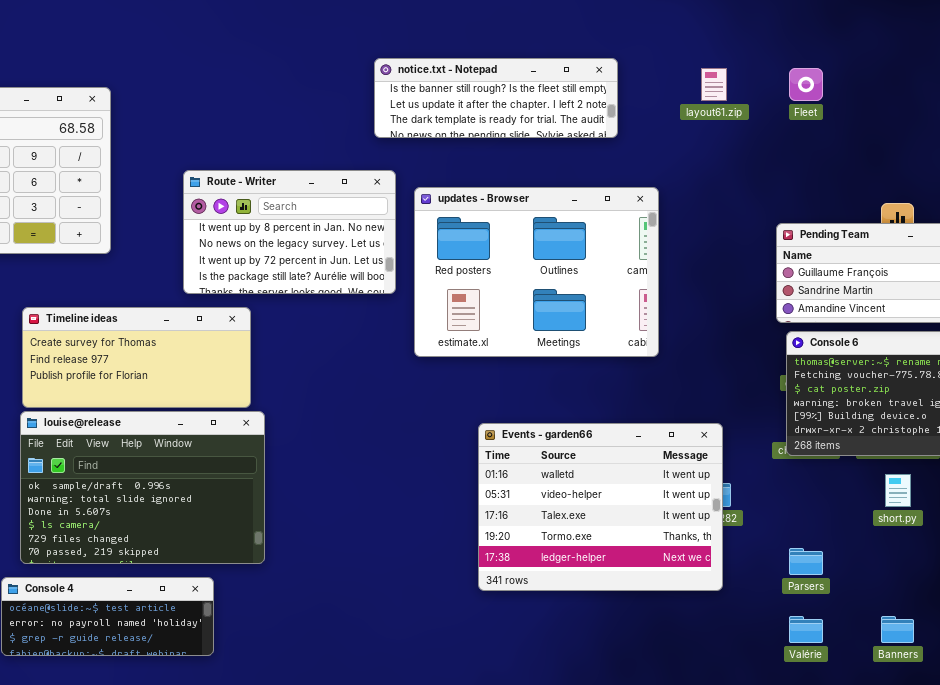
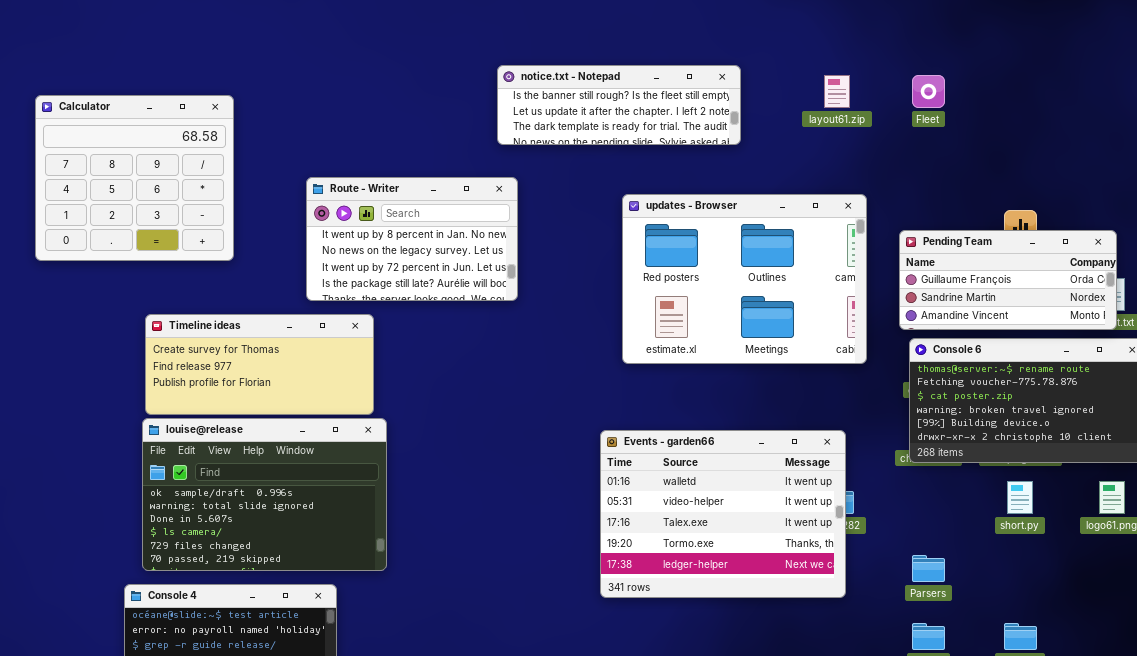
updates - Browser: [414,187,659,357] -> [622,194,867,364], moved

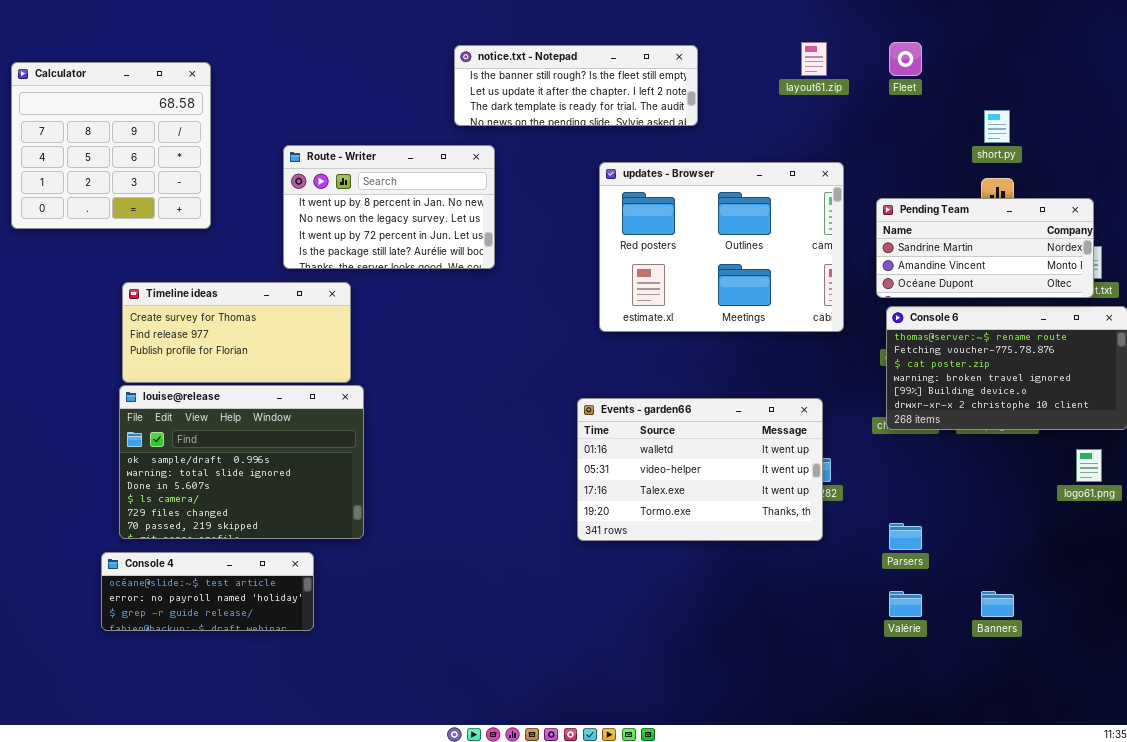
notice.txt - Notepad: [497,65,741,145] -> [454,45,698,126], moved
Pending Team: [899,230,1117,330] -> [876,198,1094,298], scrolled down 1 row
Events - garden66: [600,430,846,598] -> [577,398,823,541], resized
short.py: [1007,481,1033,514] -> [984,110,1010,143], moved

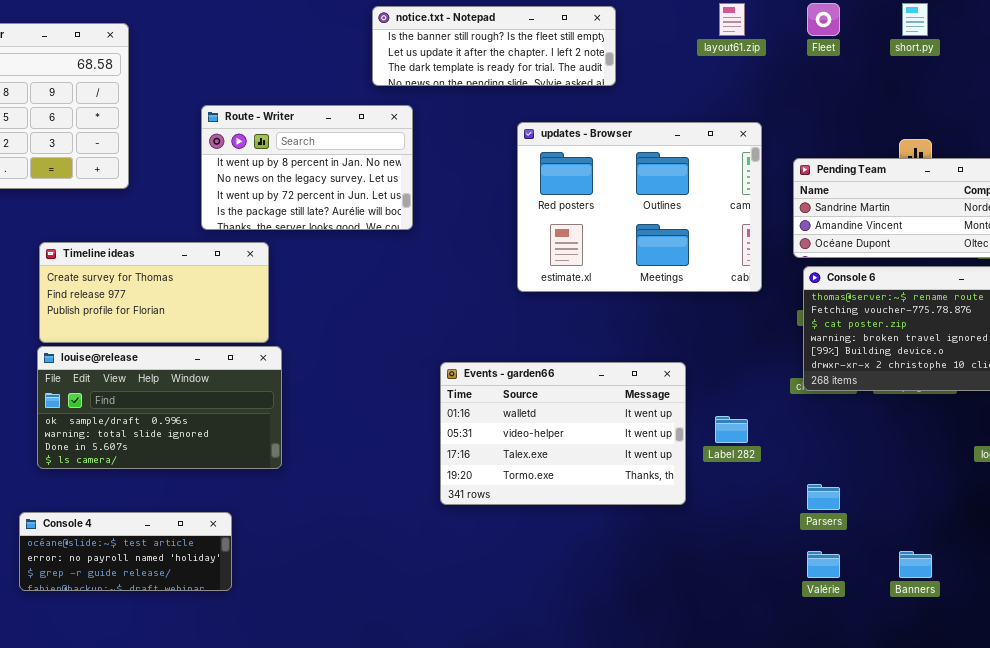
short.py: [984,110,1010,143] -> [902,3,928,36], moved
louise@release: [119,385,364,539] -> [37,346,282,469], resized
Events - garden66: [577,398,823,541] -> [440,362,686,505], moved

